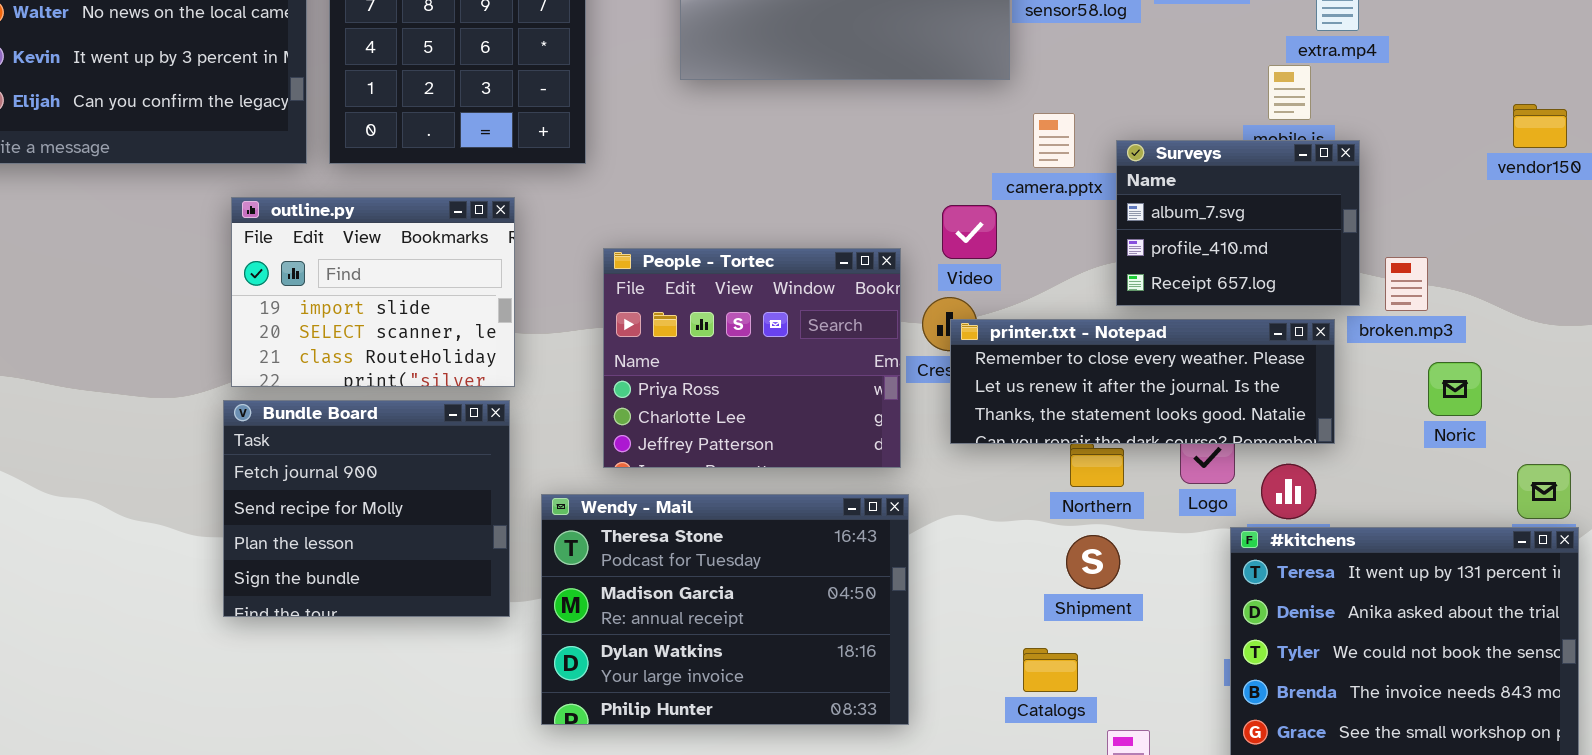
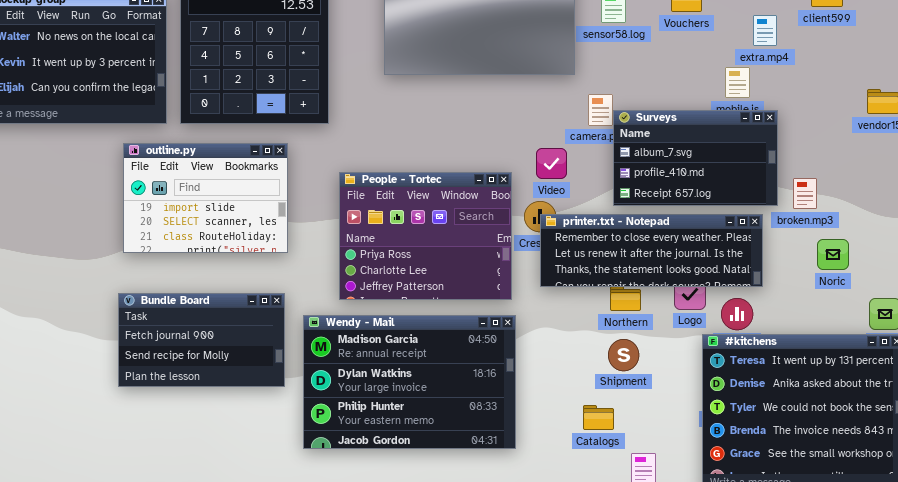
Surveys: [1116,140,1360,306] -> [613,110,778,206], resized
Bundle Board: [223,400,510,617] -> [118,293,285,387], resized
Wendy - Mail: [541,494,909,725] -> [303,315,516,449], scrolled down 1 row

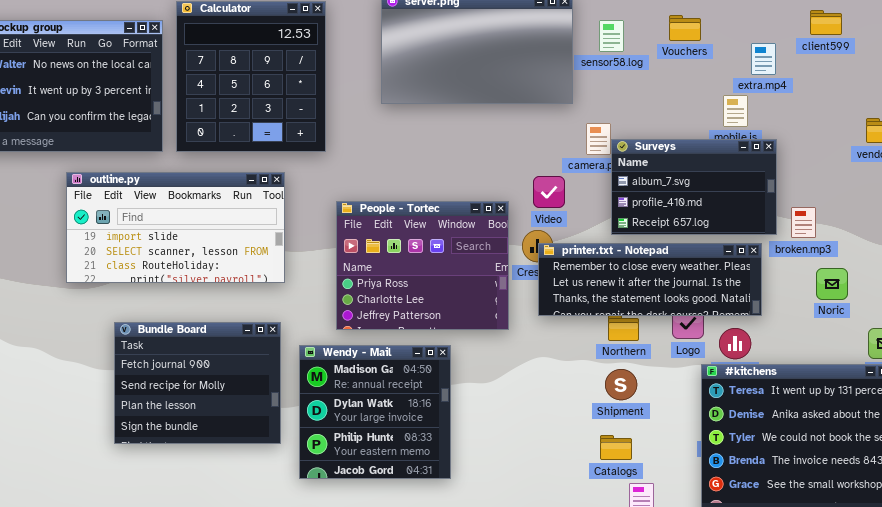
outline.py: [123,143,288,253] -> [66,172,285,283], resized
Bundle Board: [118,293,285,387] -> [114,322,281,444], resized
Wendy - Mail: [303,315,516,449] -> [299,345,451,479], resized
Catalogs: [583,405,614,430] -> [600,435,632,460], moved

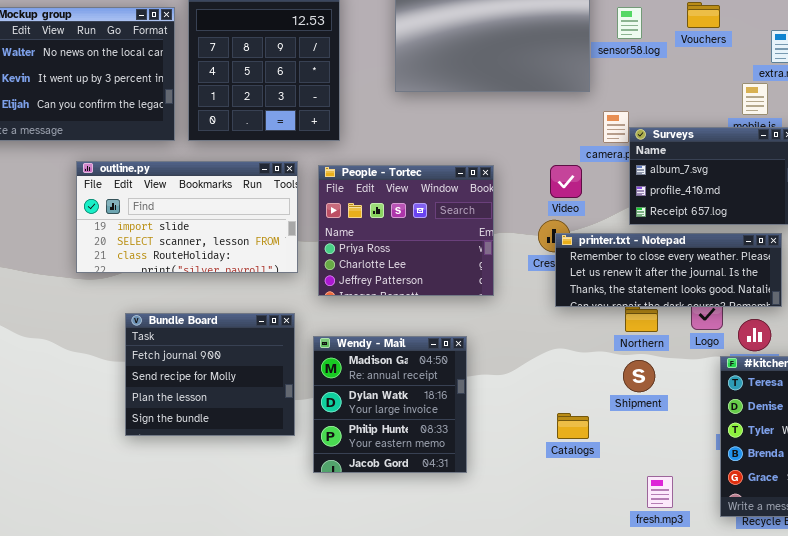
People - Tortec: [336,201,509,330] -> [318,165,494,296], moved
Catalogs: [600,435,632,460] -> [557,413,589,439], moved

